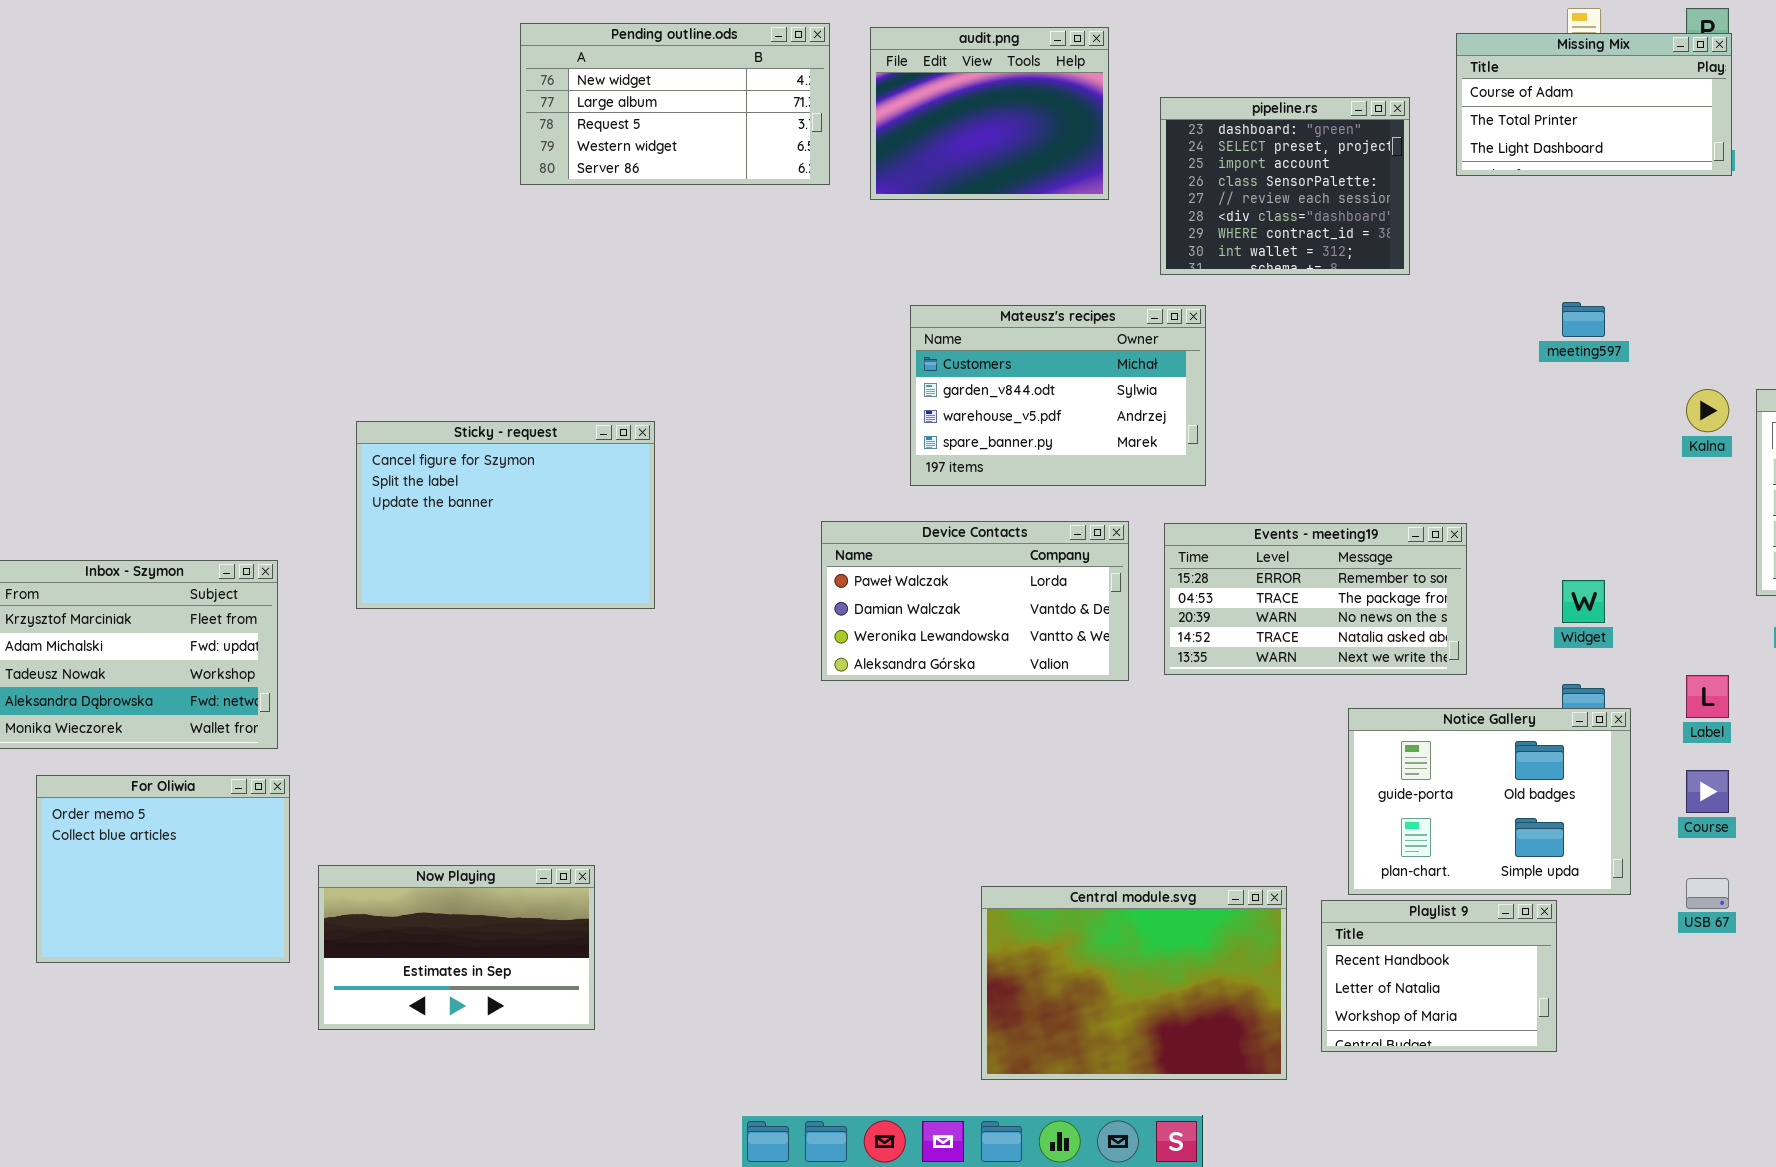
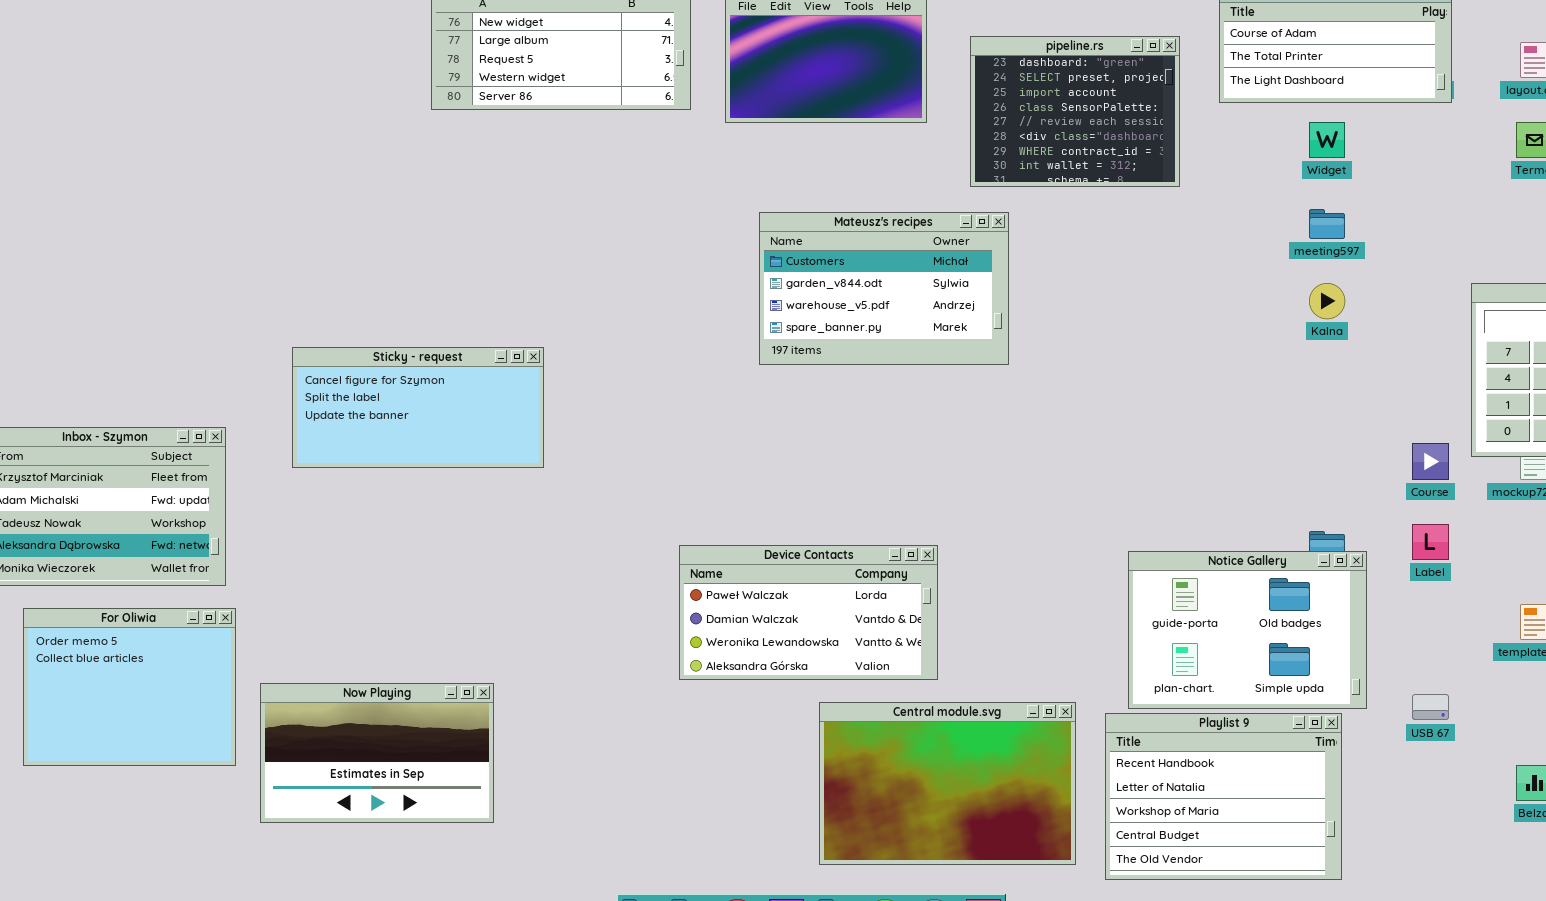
Kalna: [1686,389,1729,432] -> [1309,283,1345,319], moved
Sticky - request: [356,421,655,609] -> [292,347,544,468], resized
Device Contacts: [821,521,1129,681] -> [679,545,938,680], moved
Events - meeting19: [1164,523,1467,675] -> none, closed
Widget: [1562,580,1605,623] -> [1309,122,1345,158], moved
Course: [1686,770,1729,813] -> [1412,443,1449,480], moved
Playlist 9: [1321,900,1557,1052] -> [1105,713,1342,880], resized

